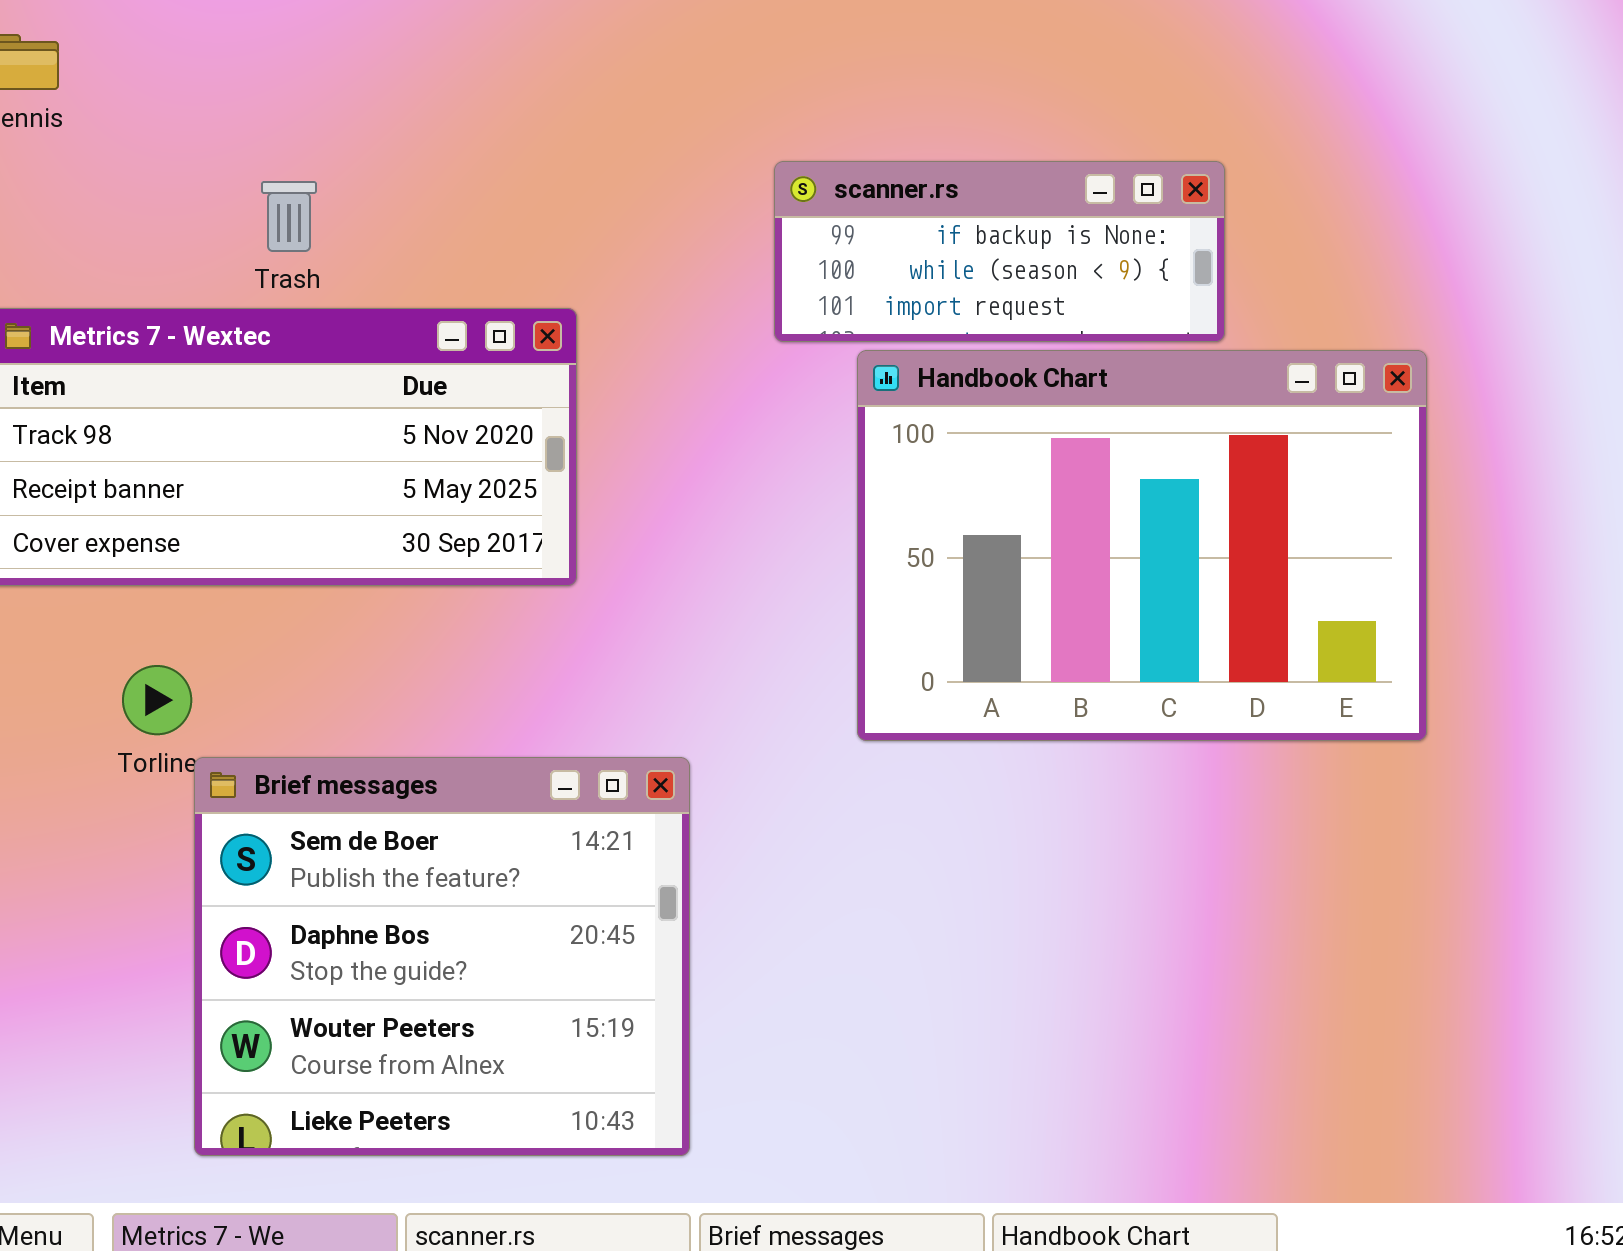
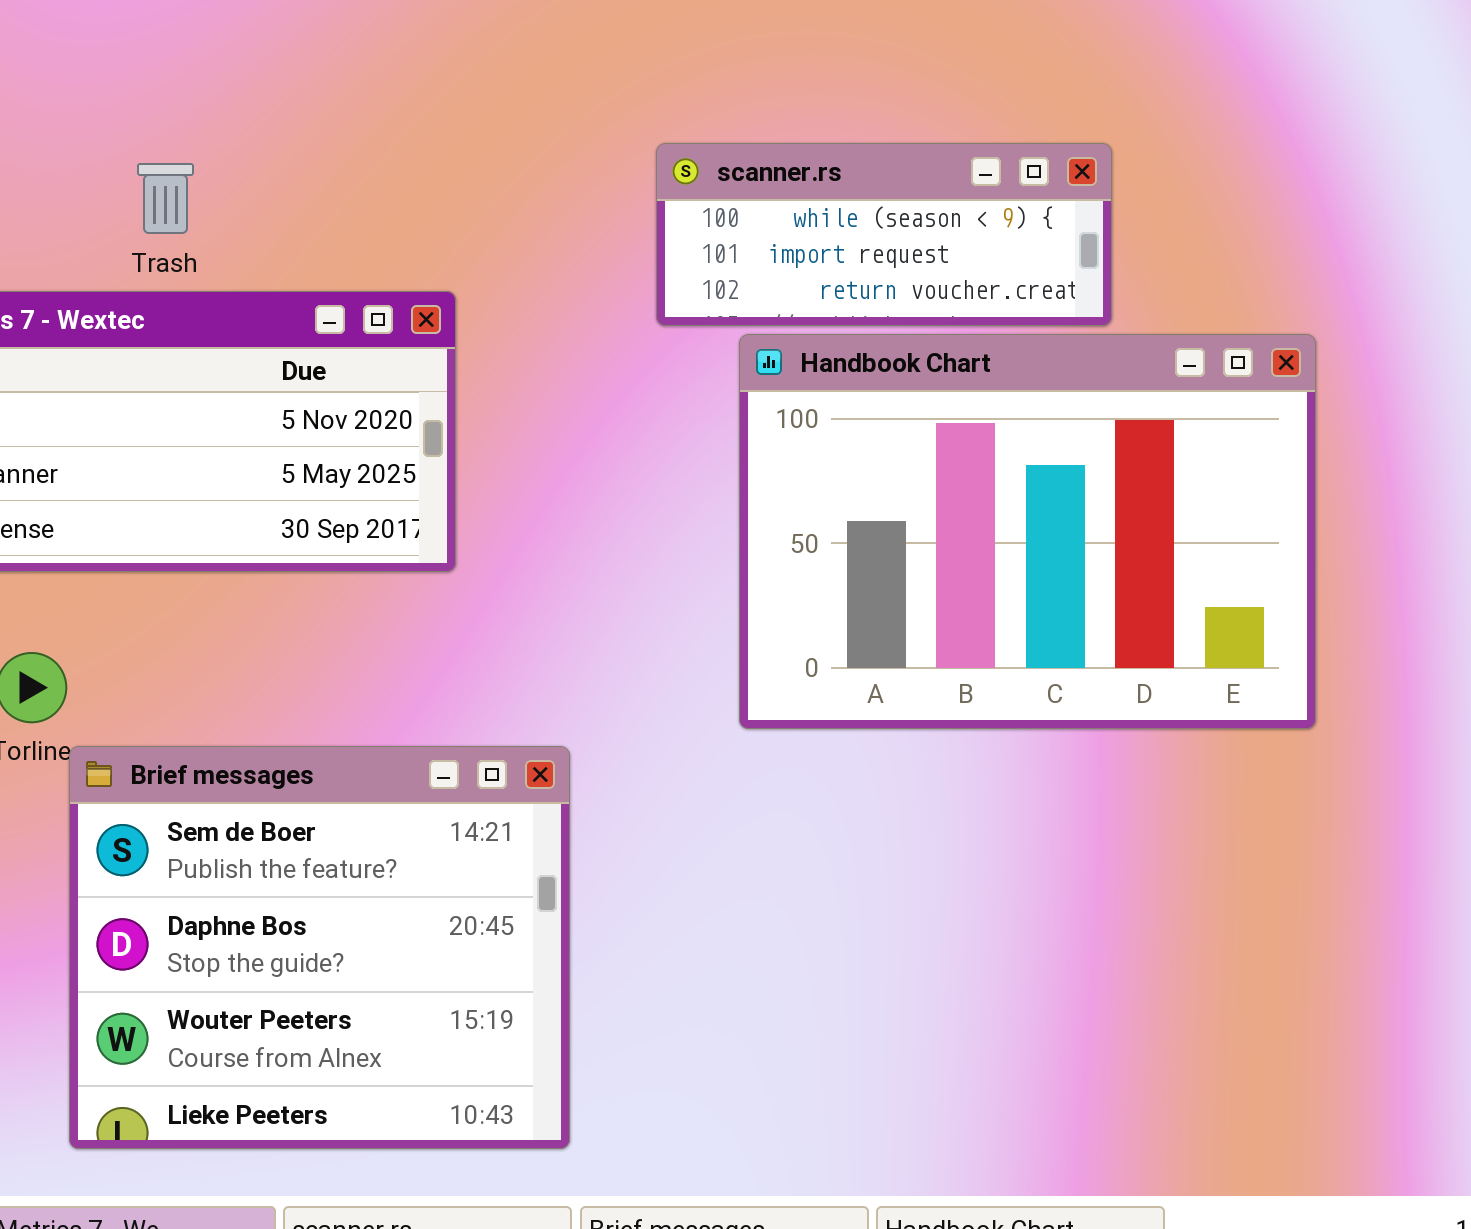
scanner.rs: [774,161,1225,342] -> [656,143,1112,326], scrolled down 1 row

